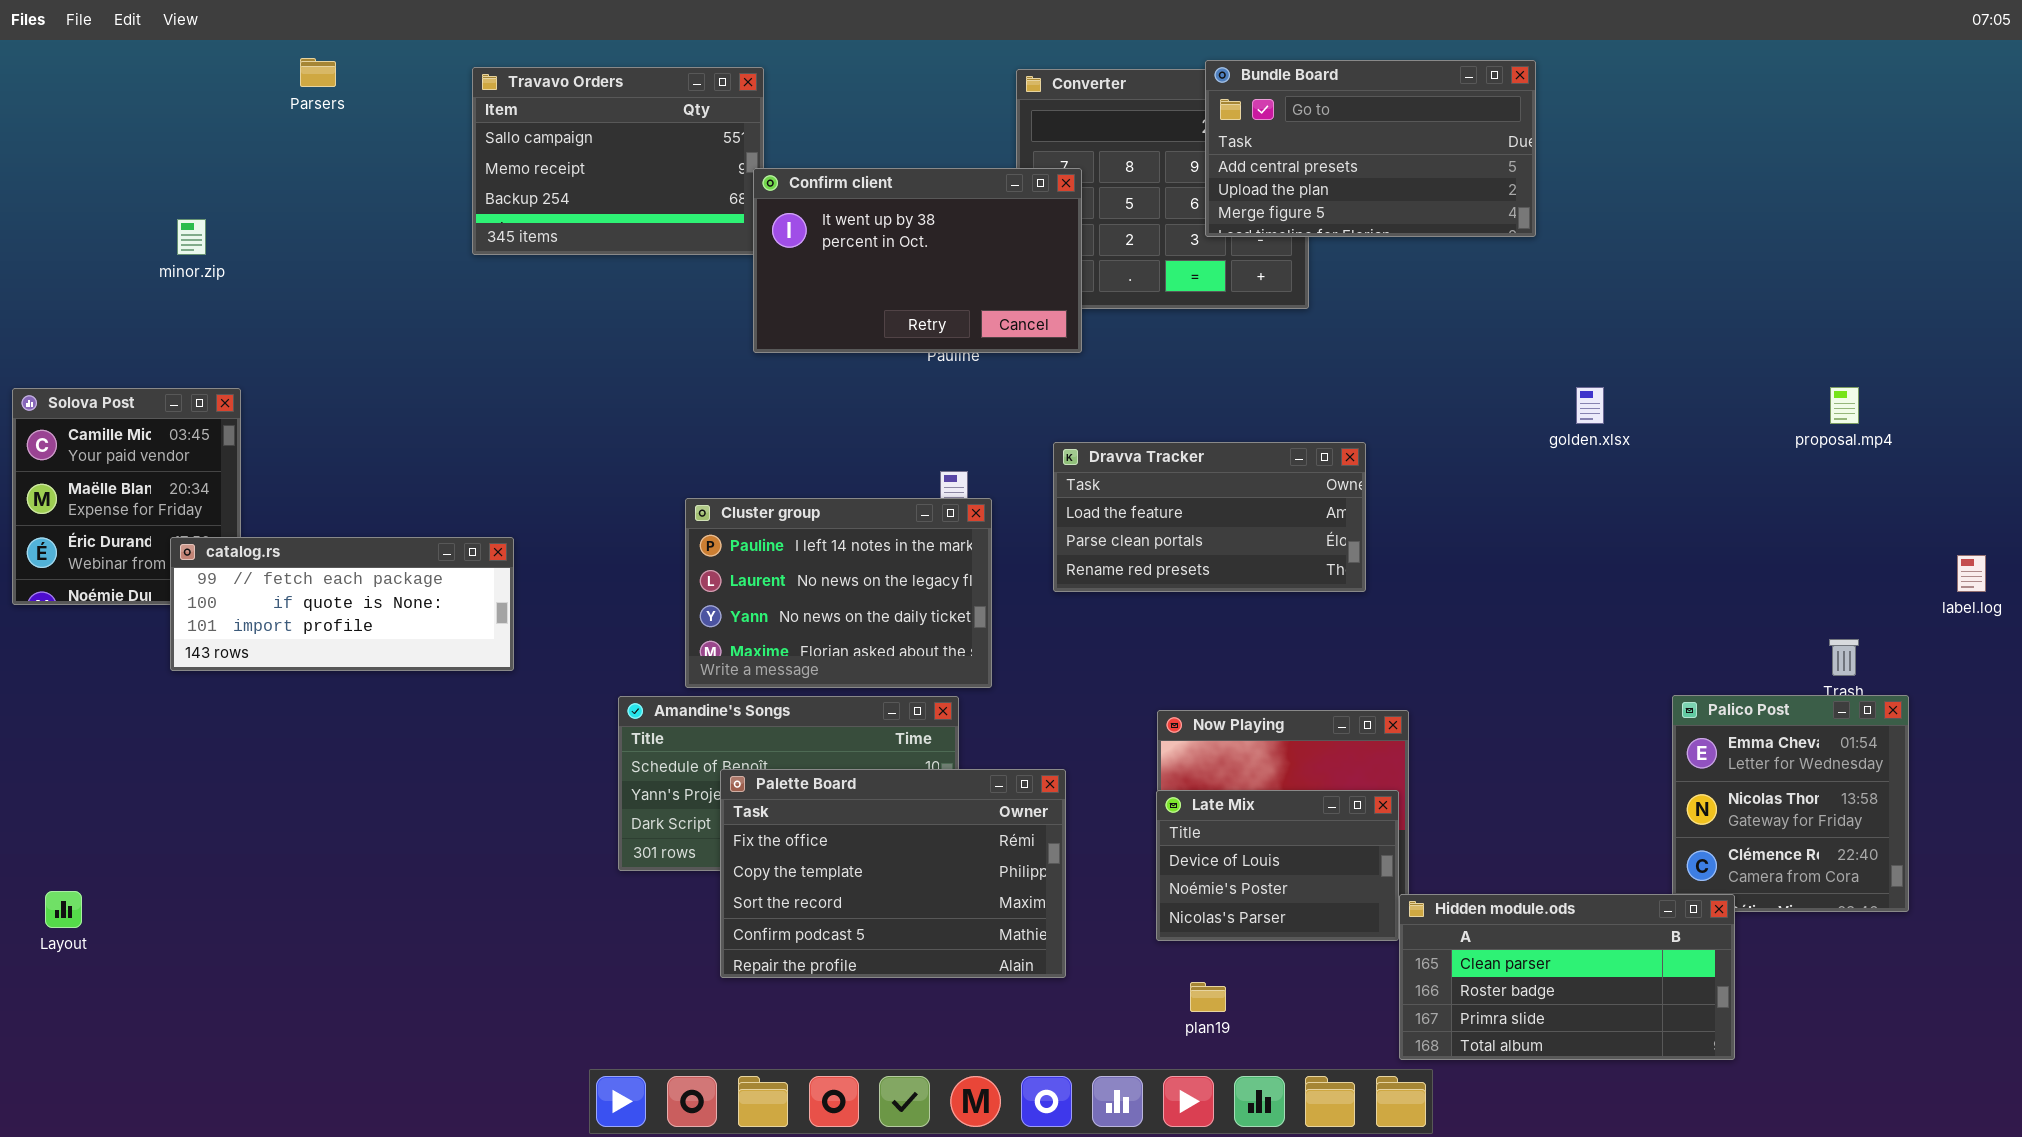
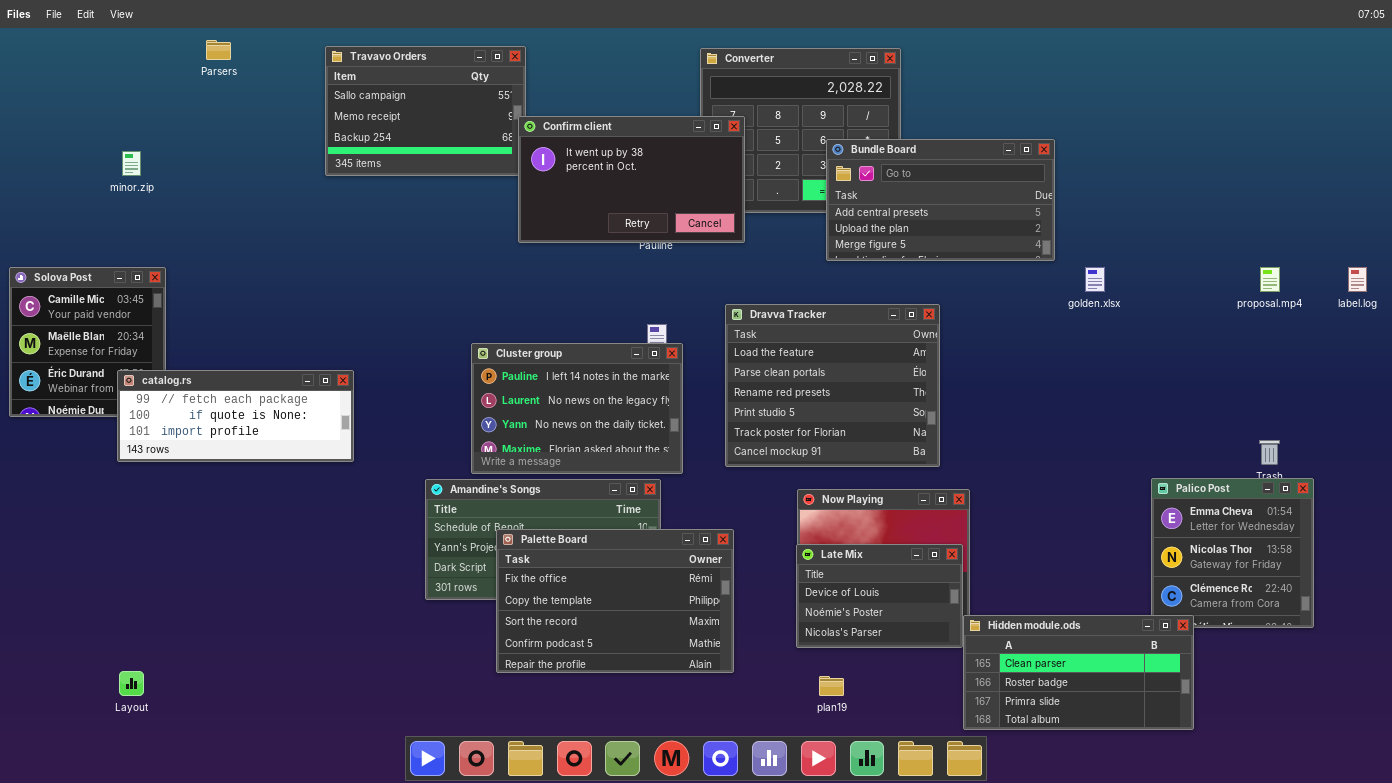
Bundle Board: [1205,60,1536,237] -> [826,139,1055,261], moved
Dravva Tracker: [1053,442,1366,592] -> [725,304,940,467], resized
label.log: [1957,555,1986,592] -> [1348,267,1367,292], moved
Layout: [45,891,82,928] -> [119,671,144,696], moved

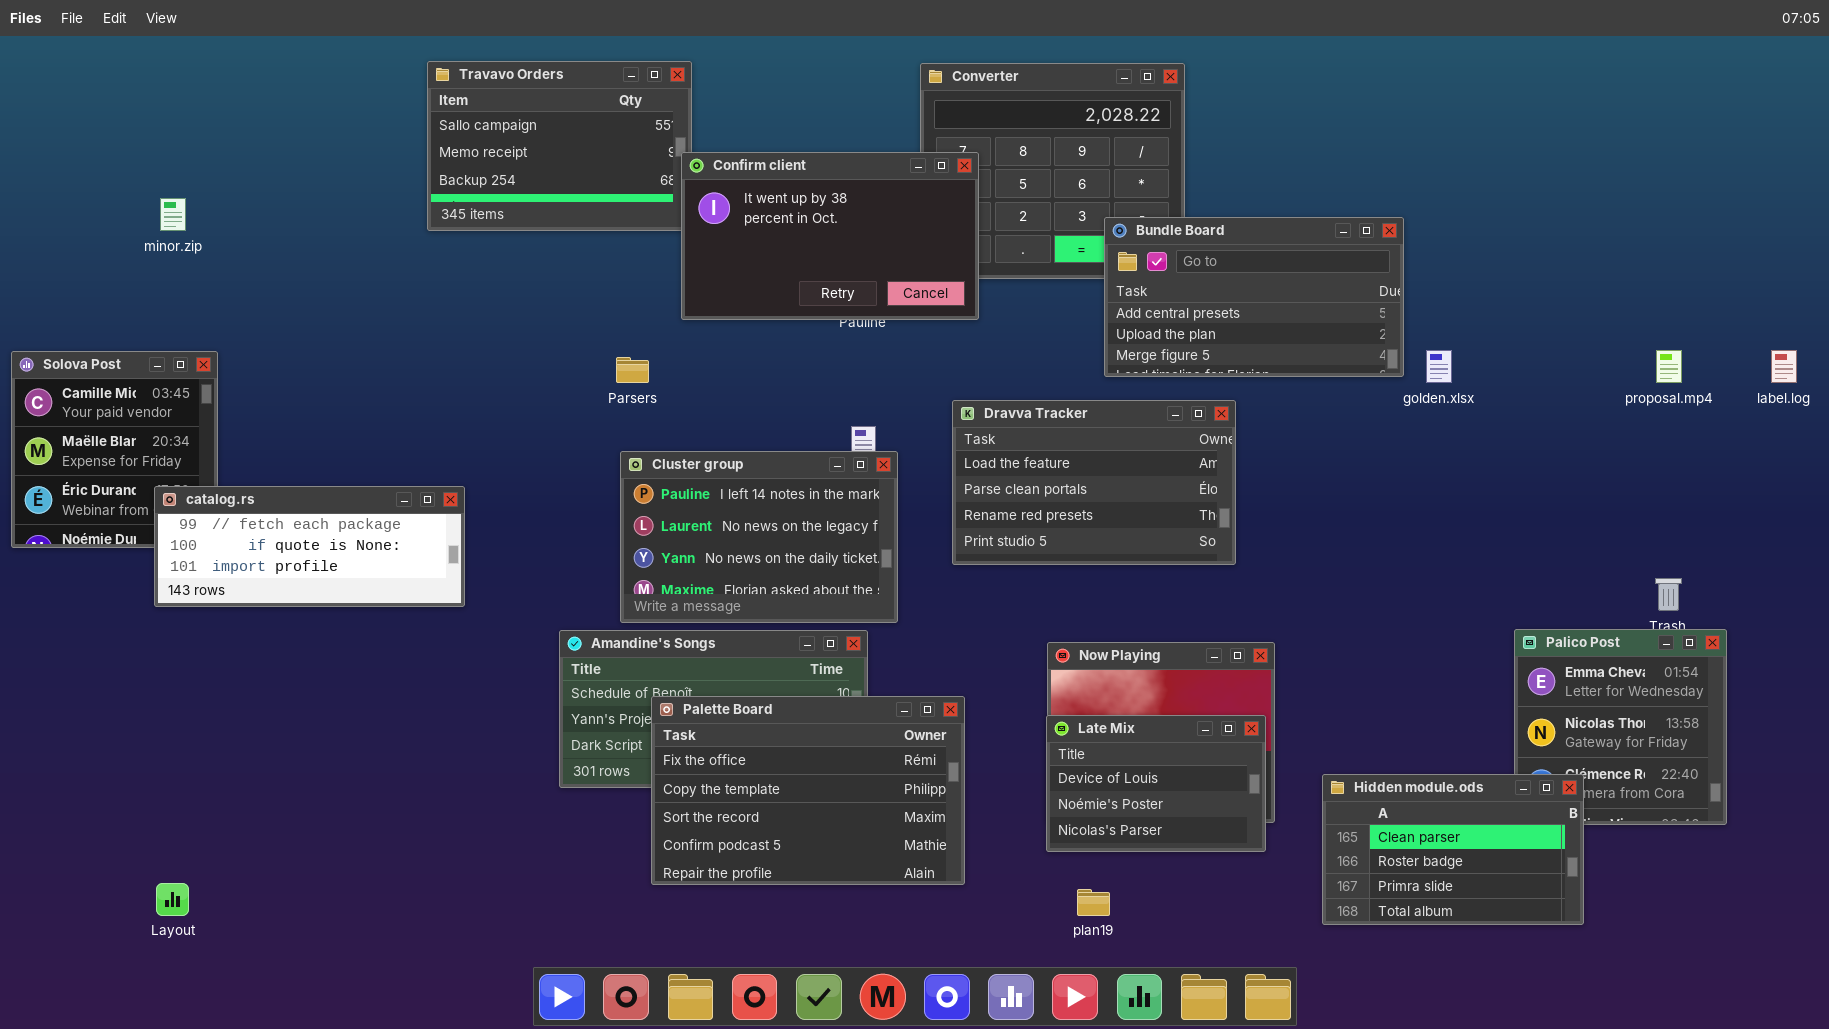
Parsers: [206,40,231,60] -> [616,357,649,383], moved
Bundle Board: [826,139,1055,261] -> [1104,217,1404,377], moved
Dravva Tracker: [725,304,940,467] -> [952,400,1236,565], resized
Hidden module.ods: [963,615,1194,730] -> [1322,774,1584,925], moved, resized

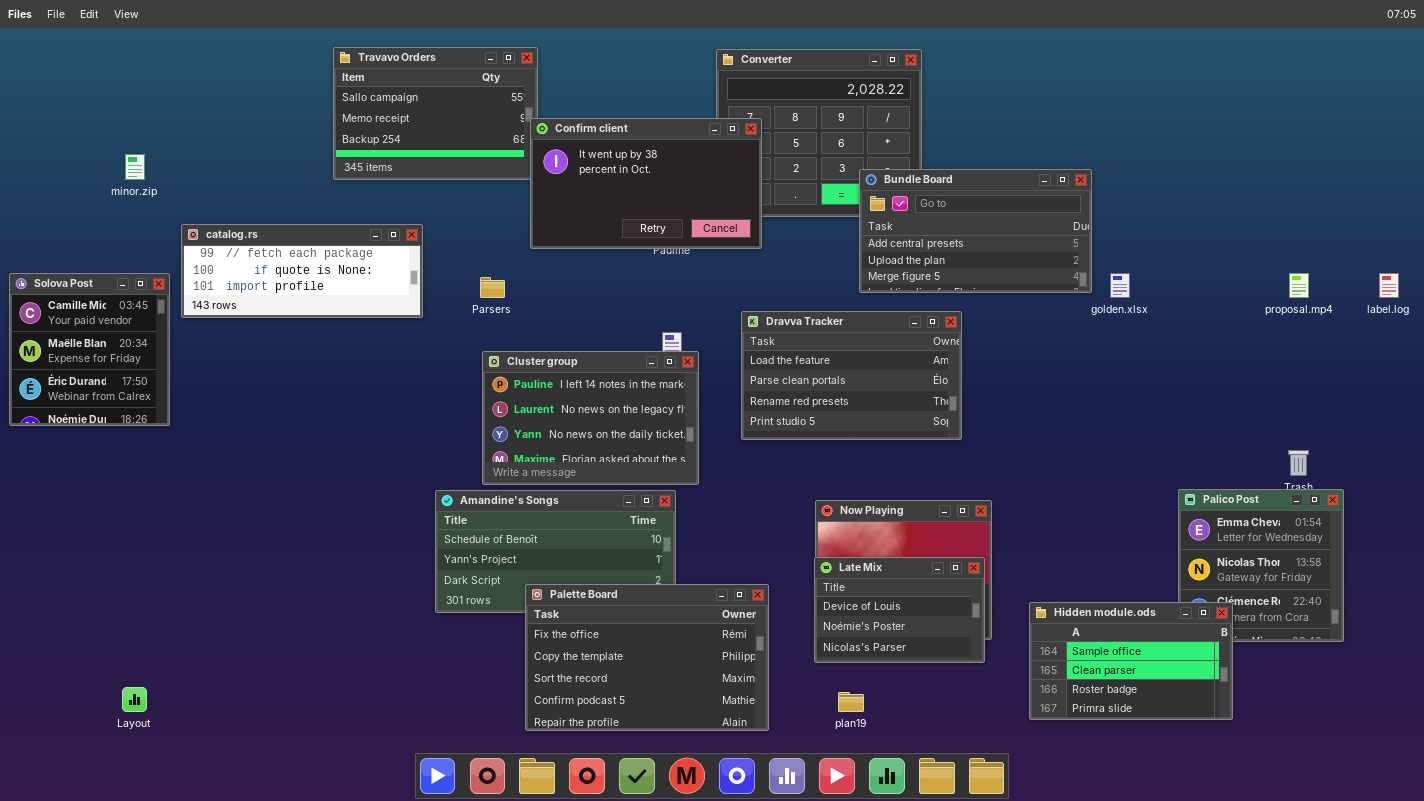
catalog.rs: [154,486,465,607] -> [181,224,423,318], moved
Palette Board: [651,696,965,885] -> [525,584,769,731], moved
Hidden module.ods: [1322,774,1584,925] -> [1029,602,1233,720], scrolled up 1 row

